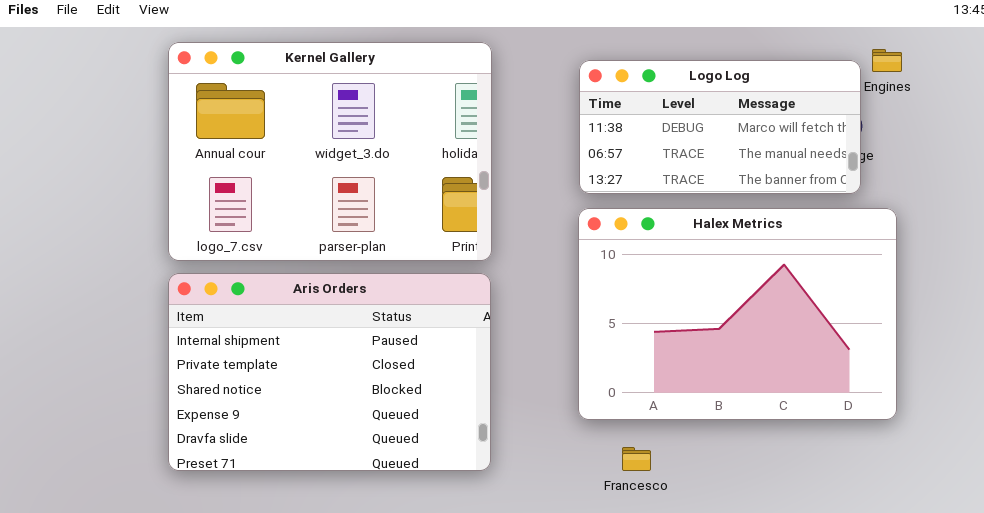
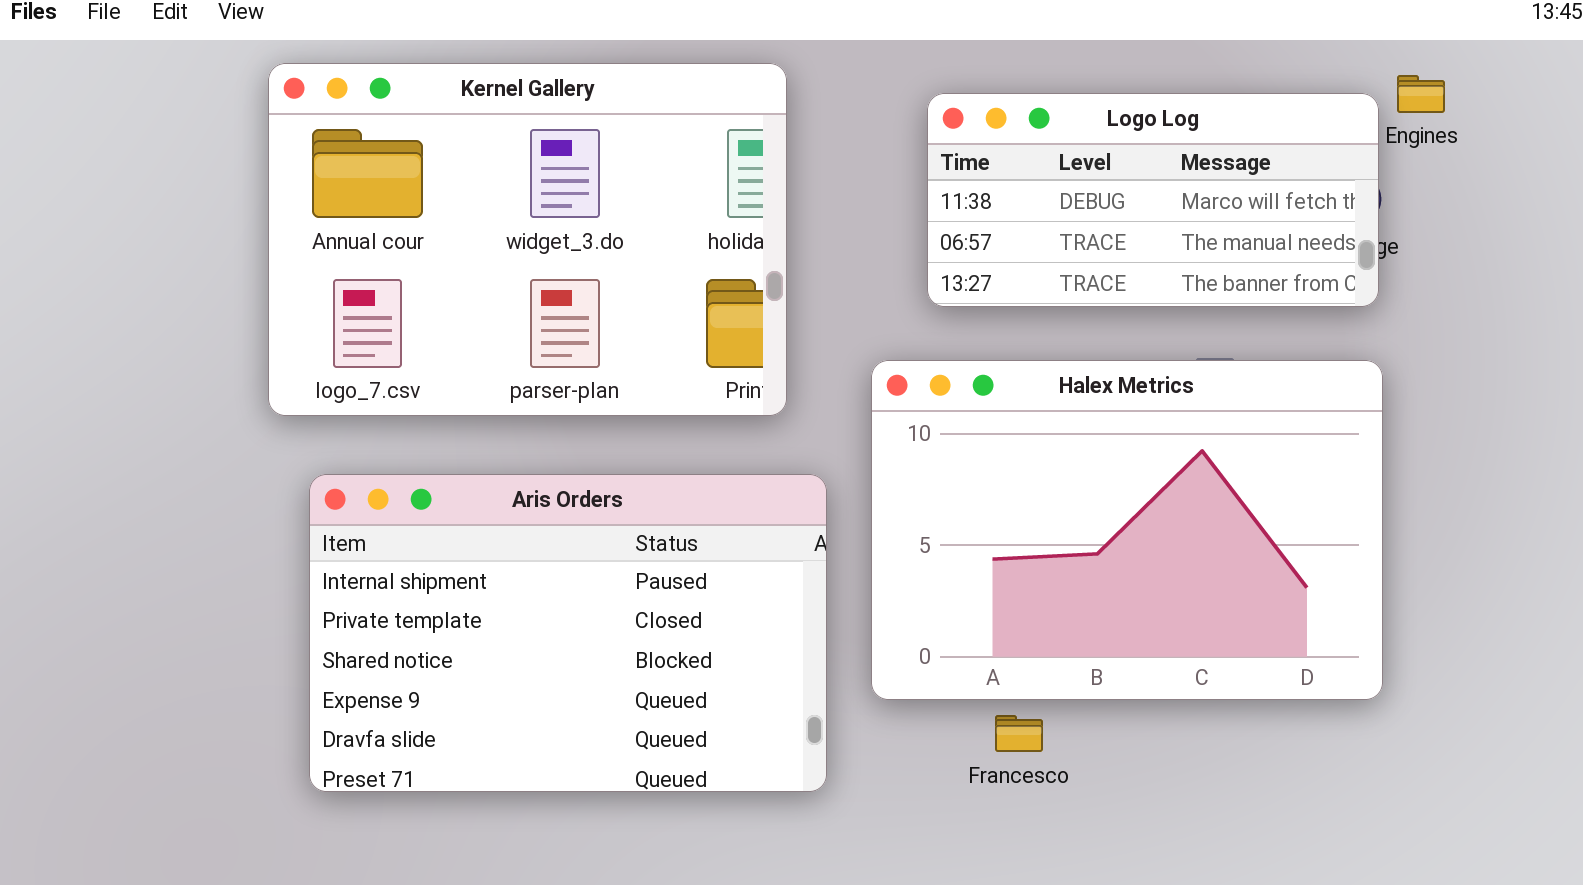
Halex Metrics: [578,208,897,420] -> [871,360,1383,700], moved
Aris Orders: [168,273,491,471] -> [309,474,827,792], moved

